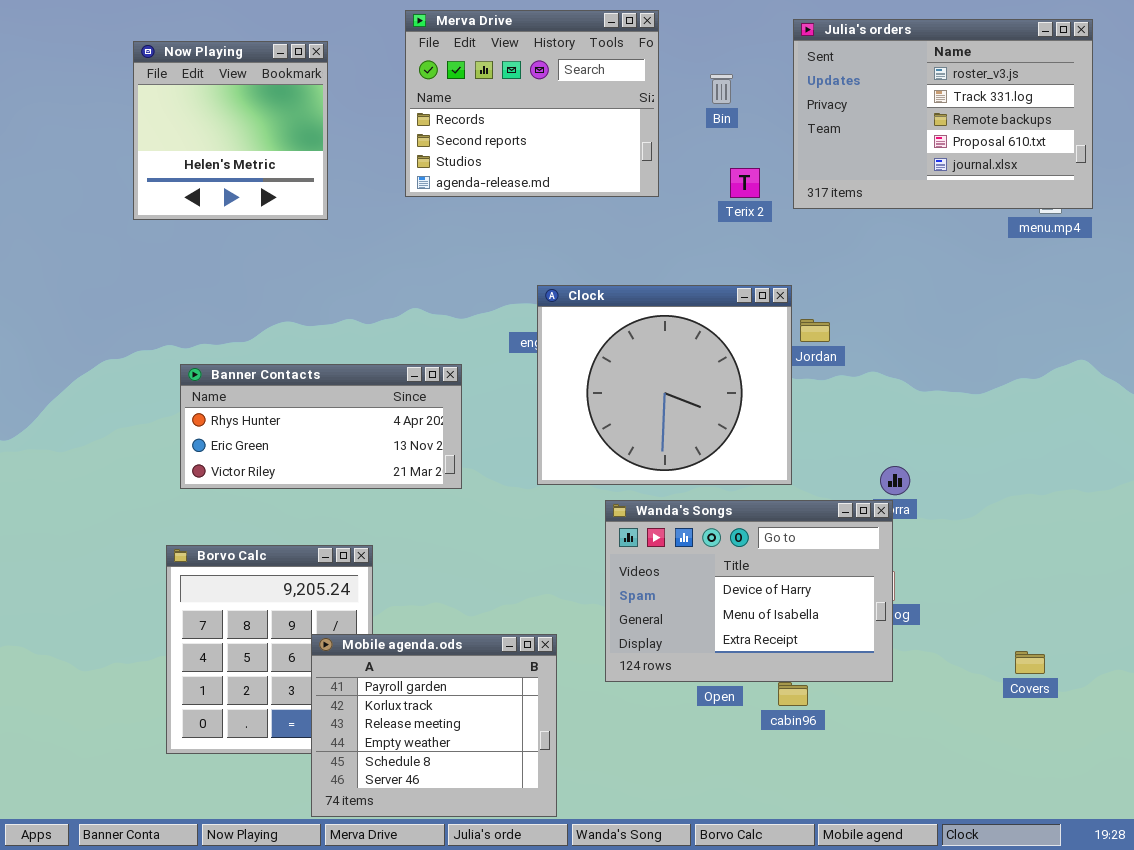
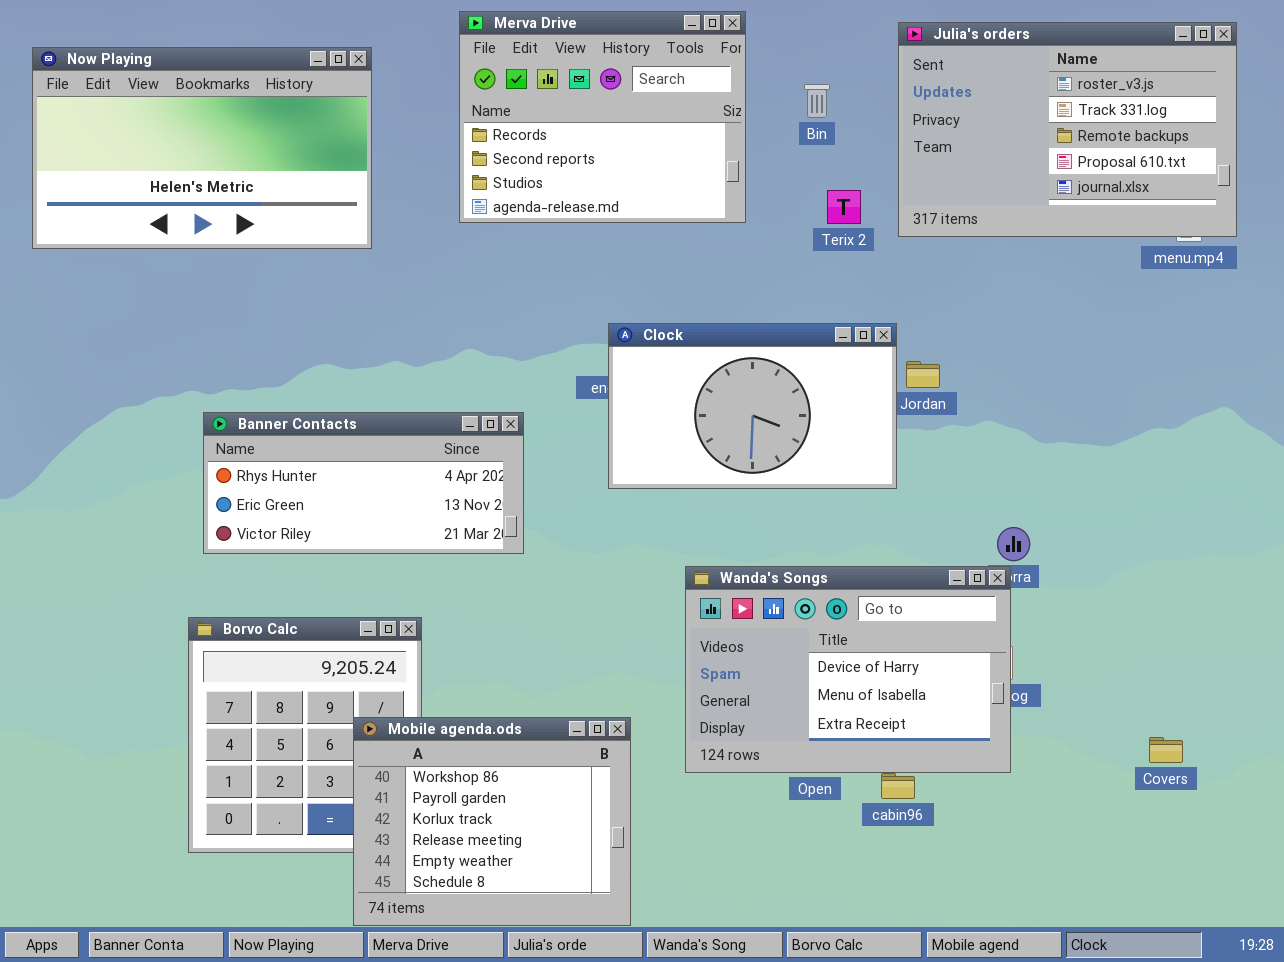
Now Playing: [133,41,328,220] -> [32,47,372,249], resized
Clock: [537,285,792,485] -> [608,323,897,489], resized
Mobile agenda.ods: [311,634,557,817] -> [353,717,631,926], scrolled up 1 row

